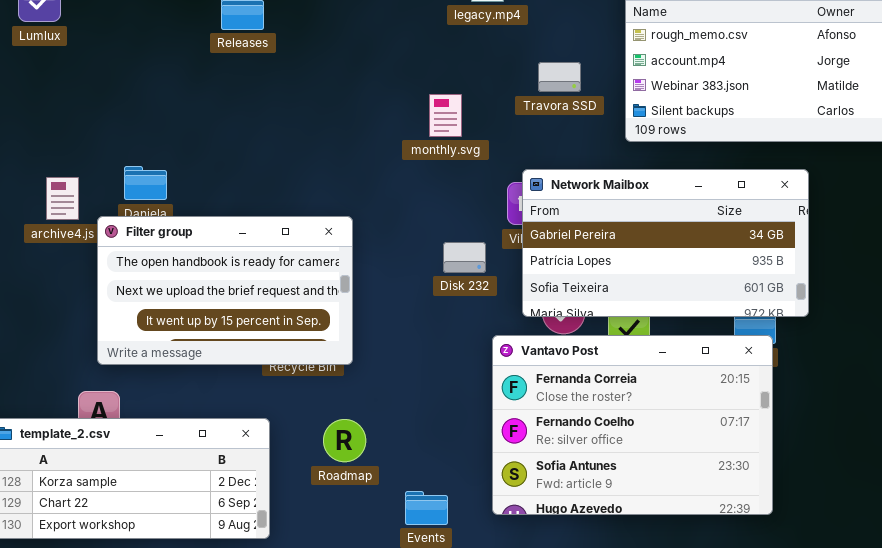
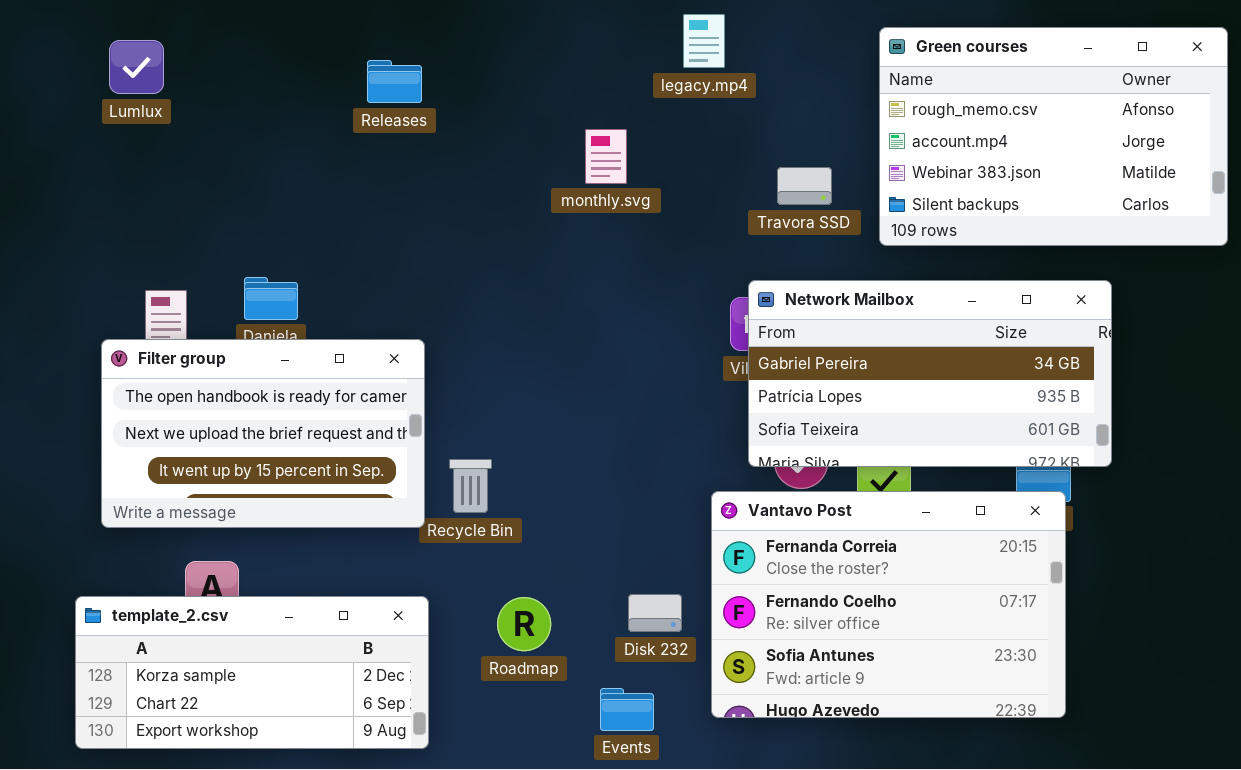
Travora SSD: [538,62,581,92] -> [777,167,832,205], moved
monthly.svg: [429,94,462,137] -> [585,129,627,184], moved
Filter group: [97,216,353,365] -> [101,339,425,528], moved
Disk 232: [443,242,486,273] -> [628,594,682,632], moved

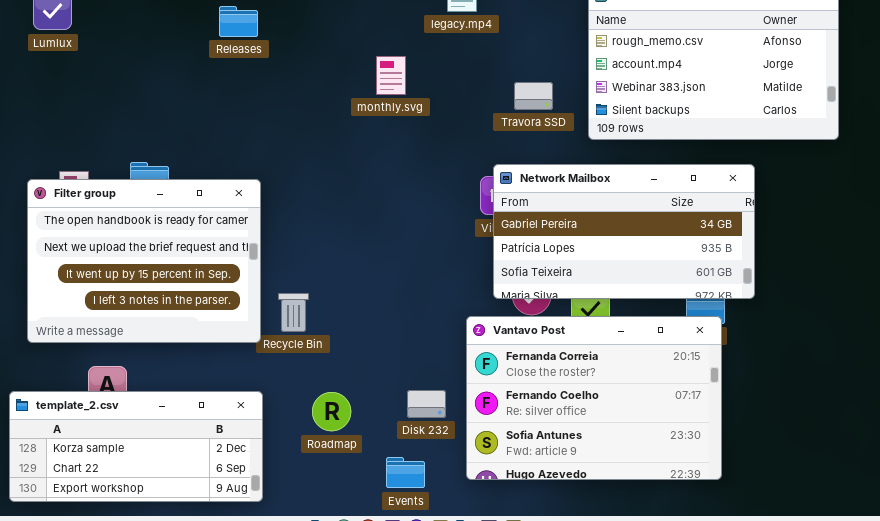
Filter group: [101,339,425,528] -> [27,179,261,343], resized

